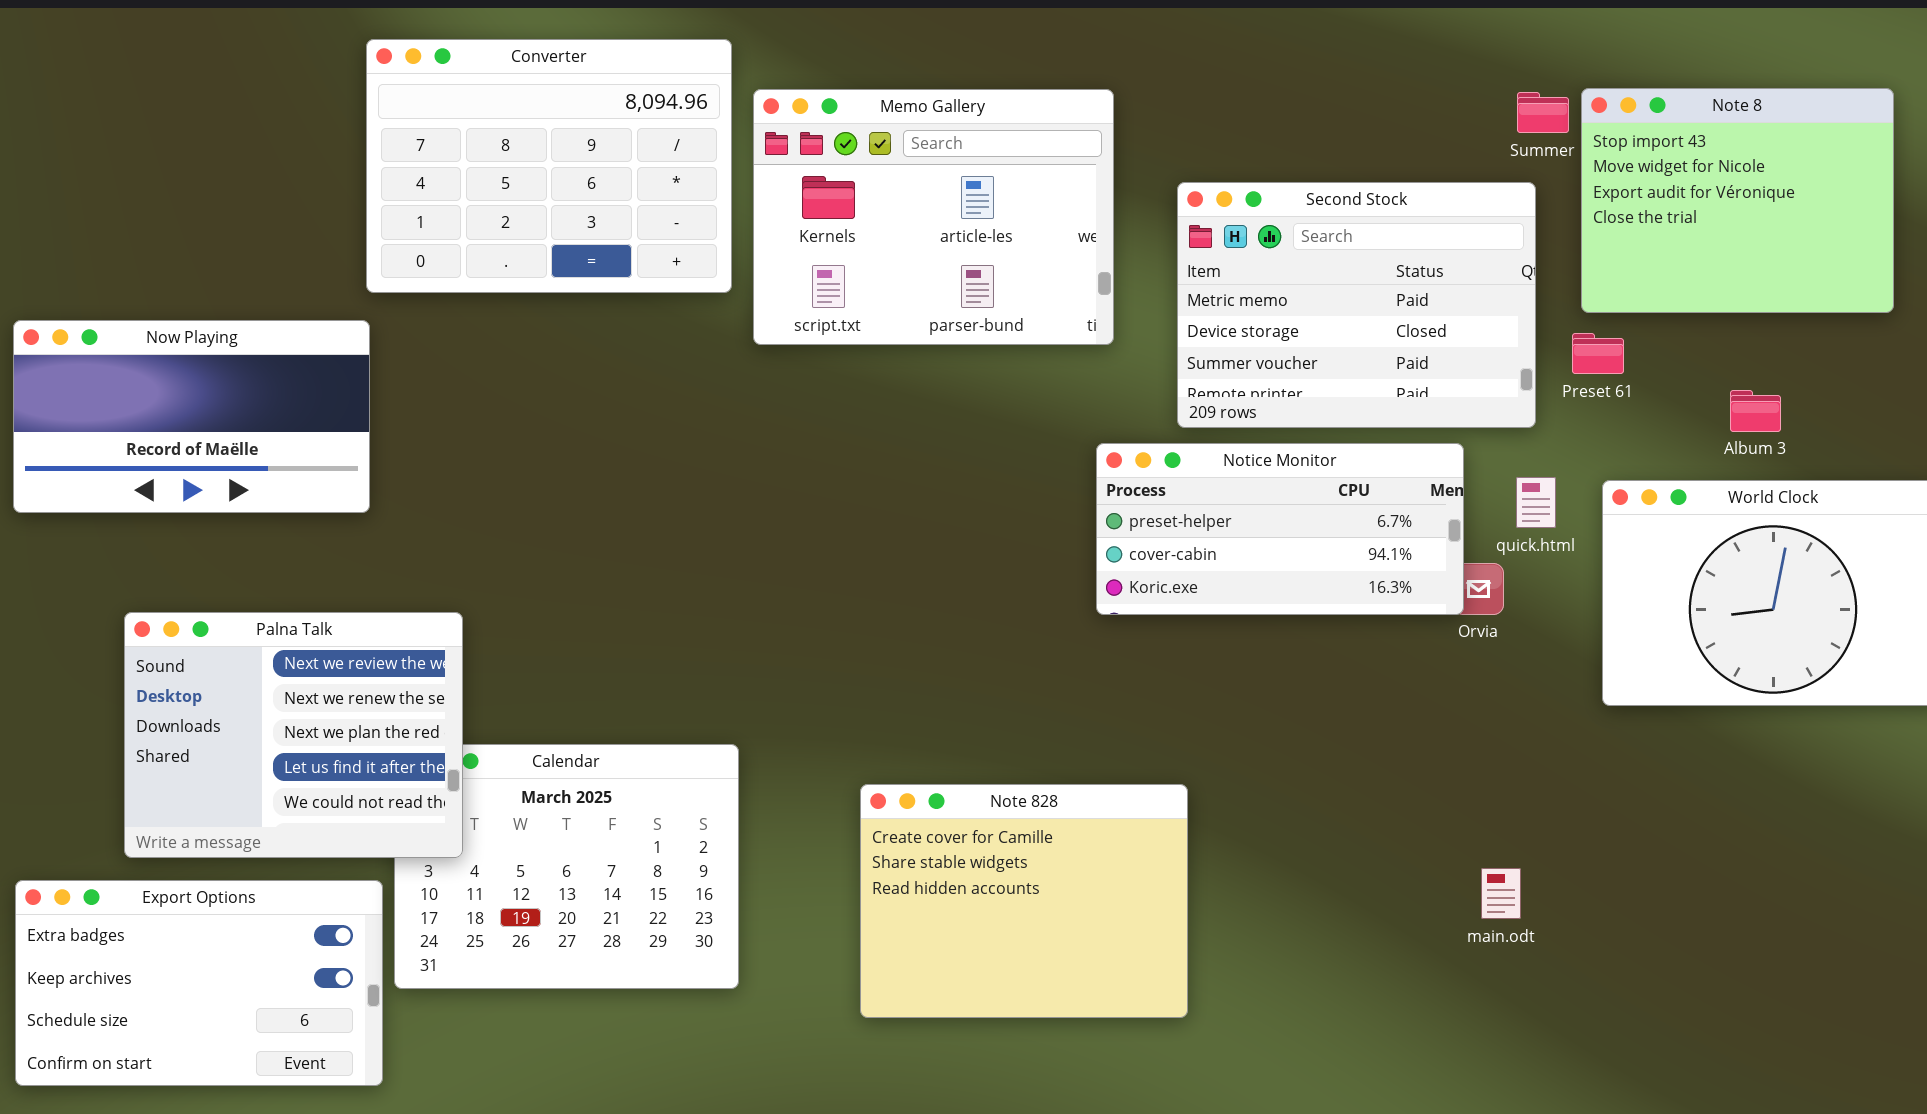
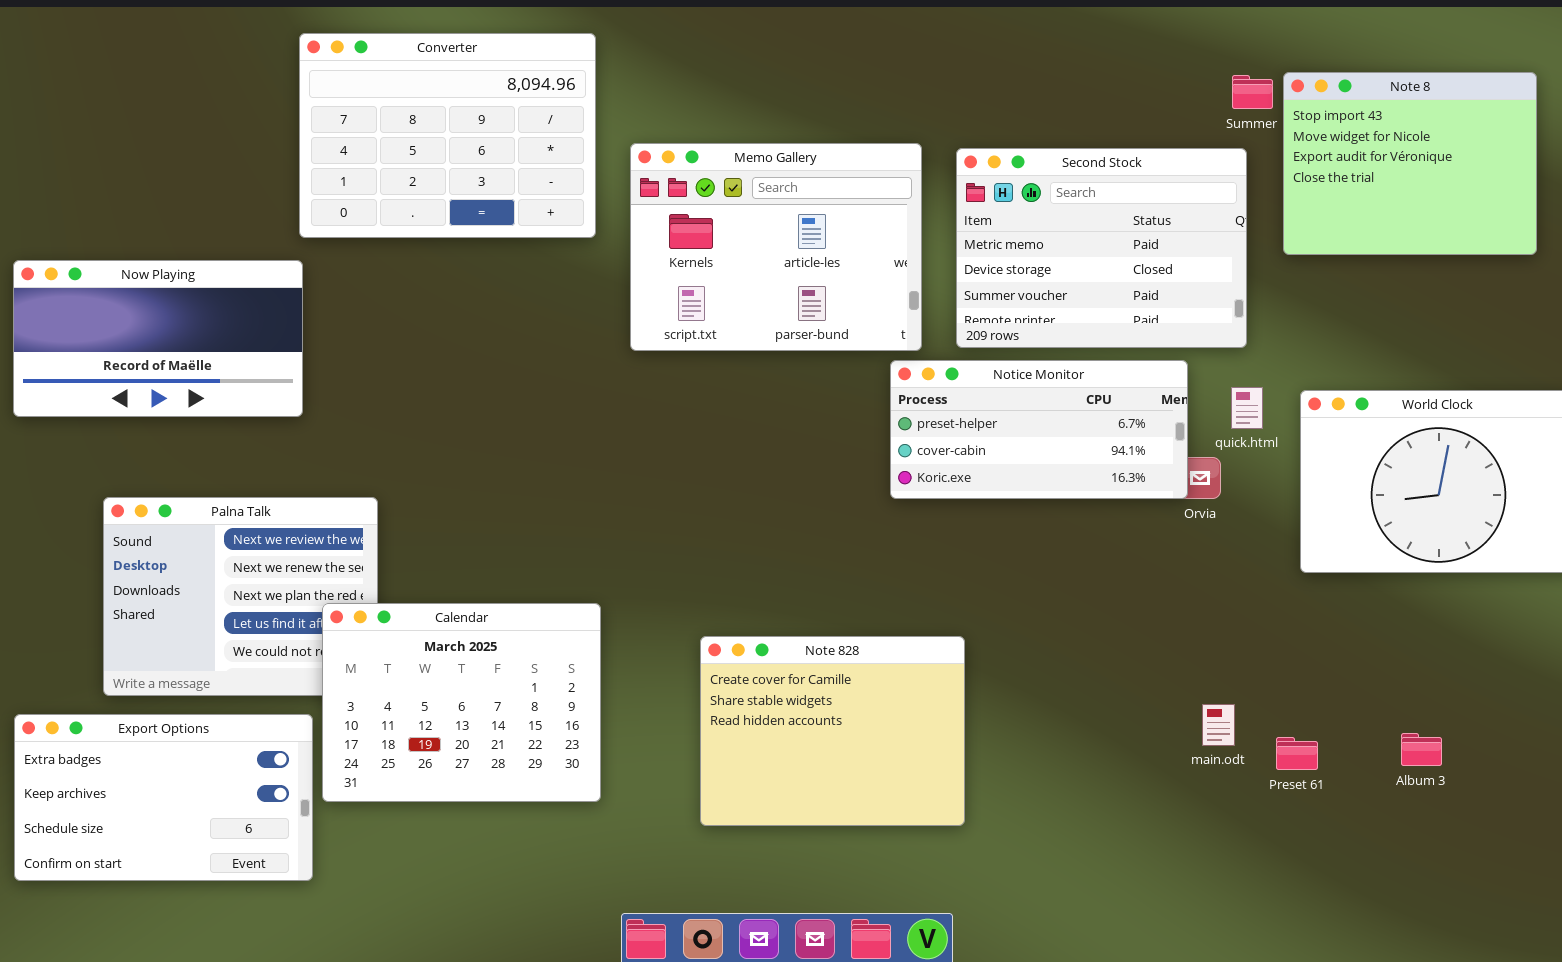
Memo Gallery: [753,89,1114,345] -> [630,143,922,351], moved
Preset 61: [1572,333,1624,374] -> [1276,737,1318,770], moved
Album 3: [1730,390,1781,432] -> [1401,733,1442,766], moved
Calendar: [394,744,739,989] -> [322,603,601,802], raised

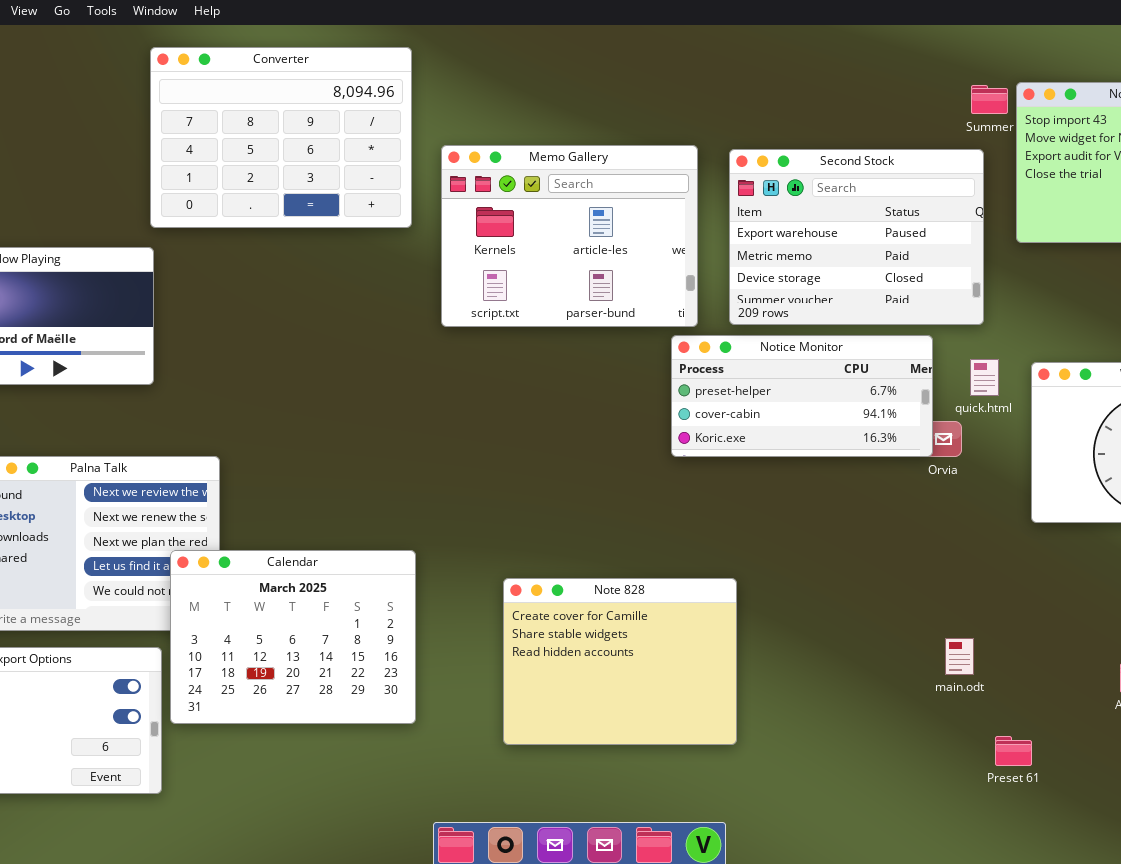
Second Stock: [956,148,1247,348] -> [729,149,984,325], scrolled up 1 row
Preset 61: [1276,737,1318,770] -> [995,736,1032,766], moved

